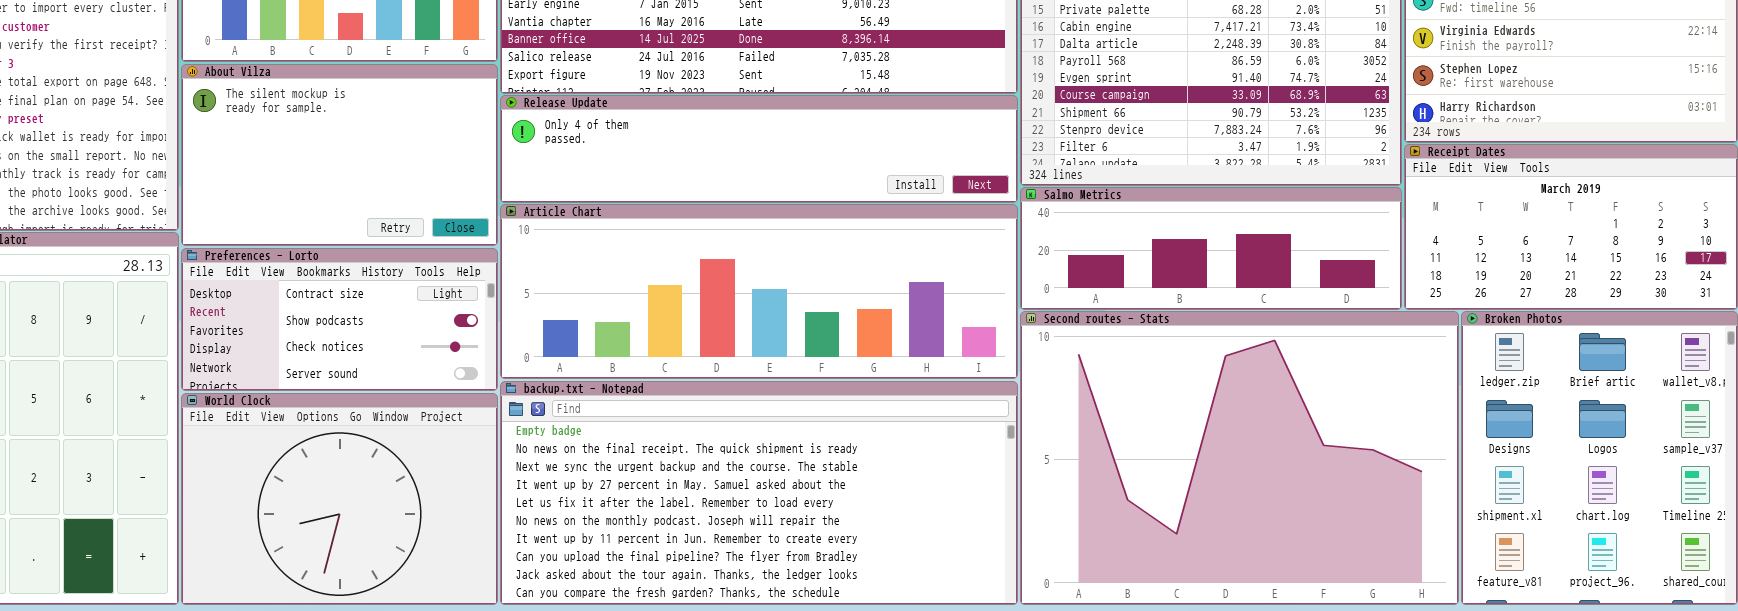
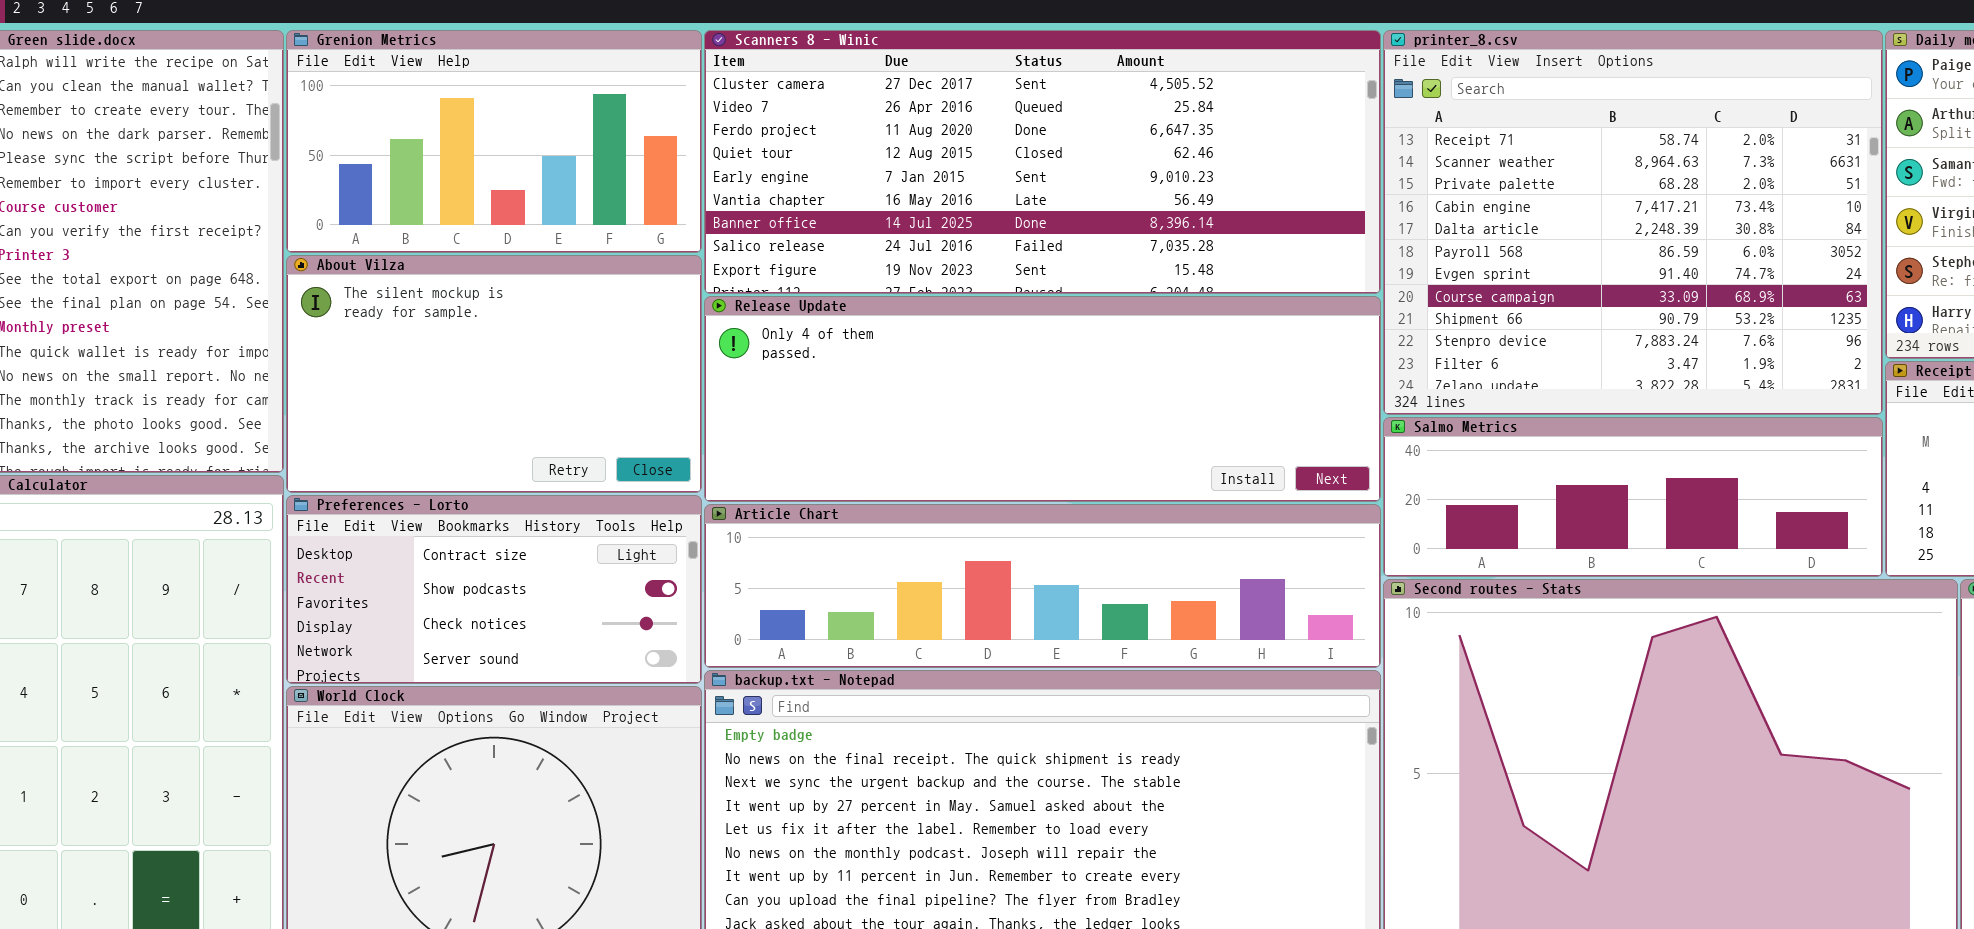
Release Update: [500,95,1018,203] -> [704,296,1381,502], resized
Article Chart: [500,204,1018,379] -> [704,504,1381,668], resized

